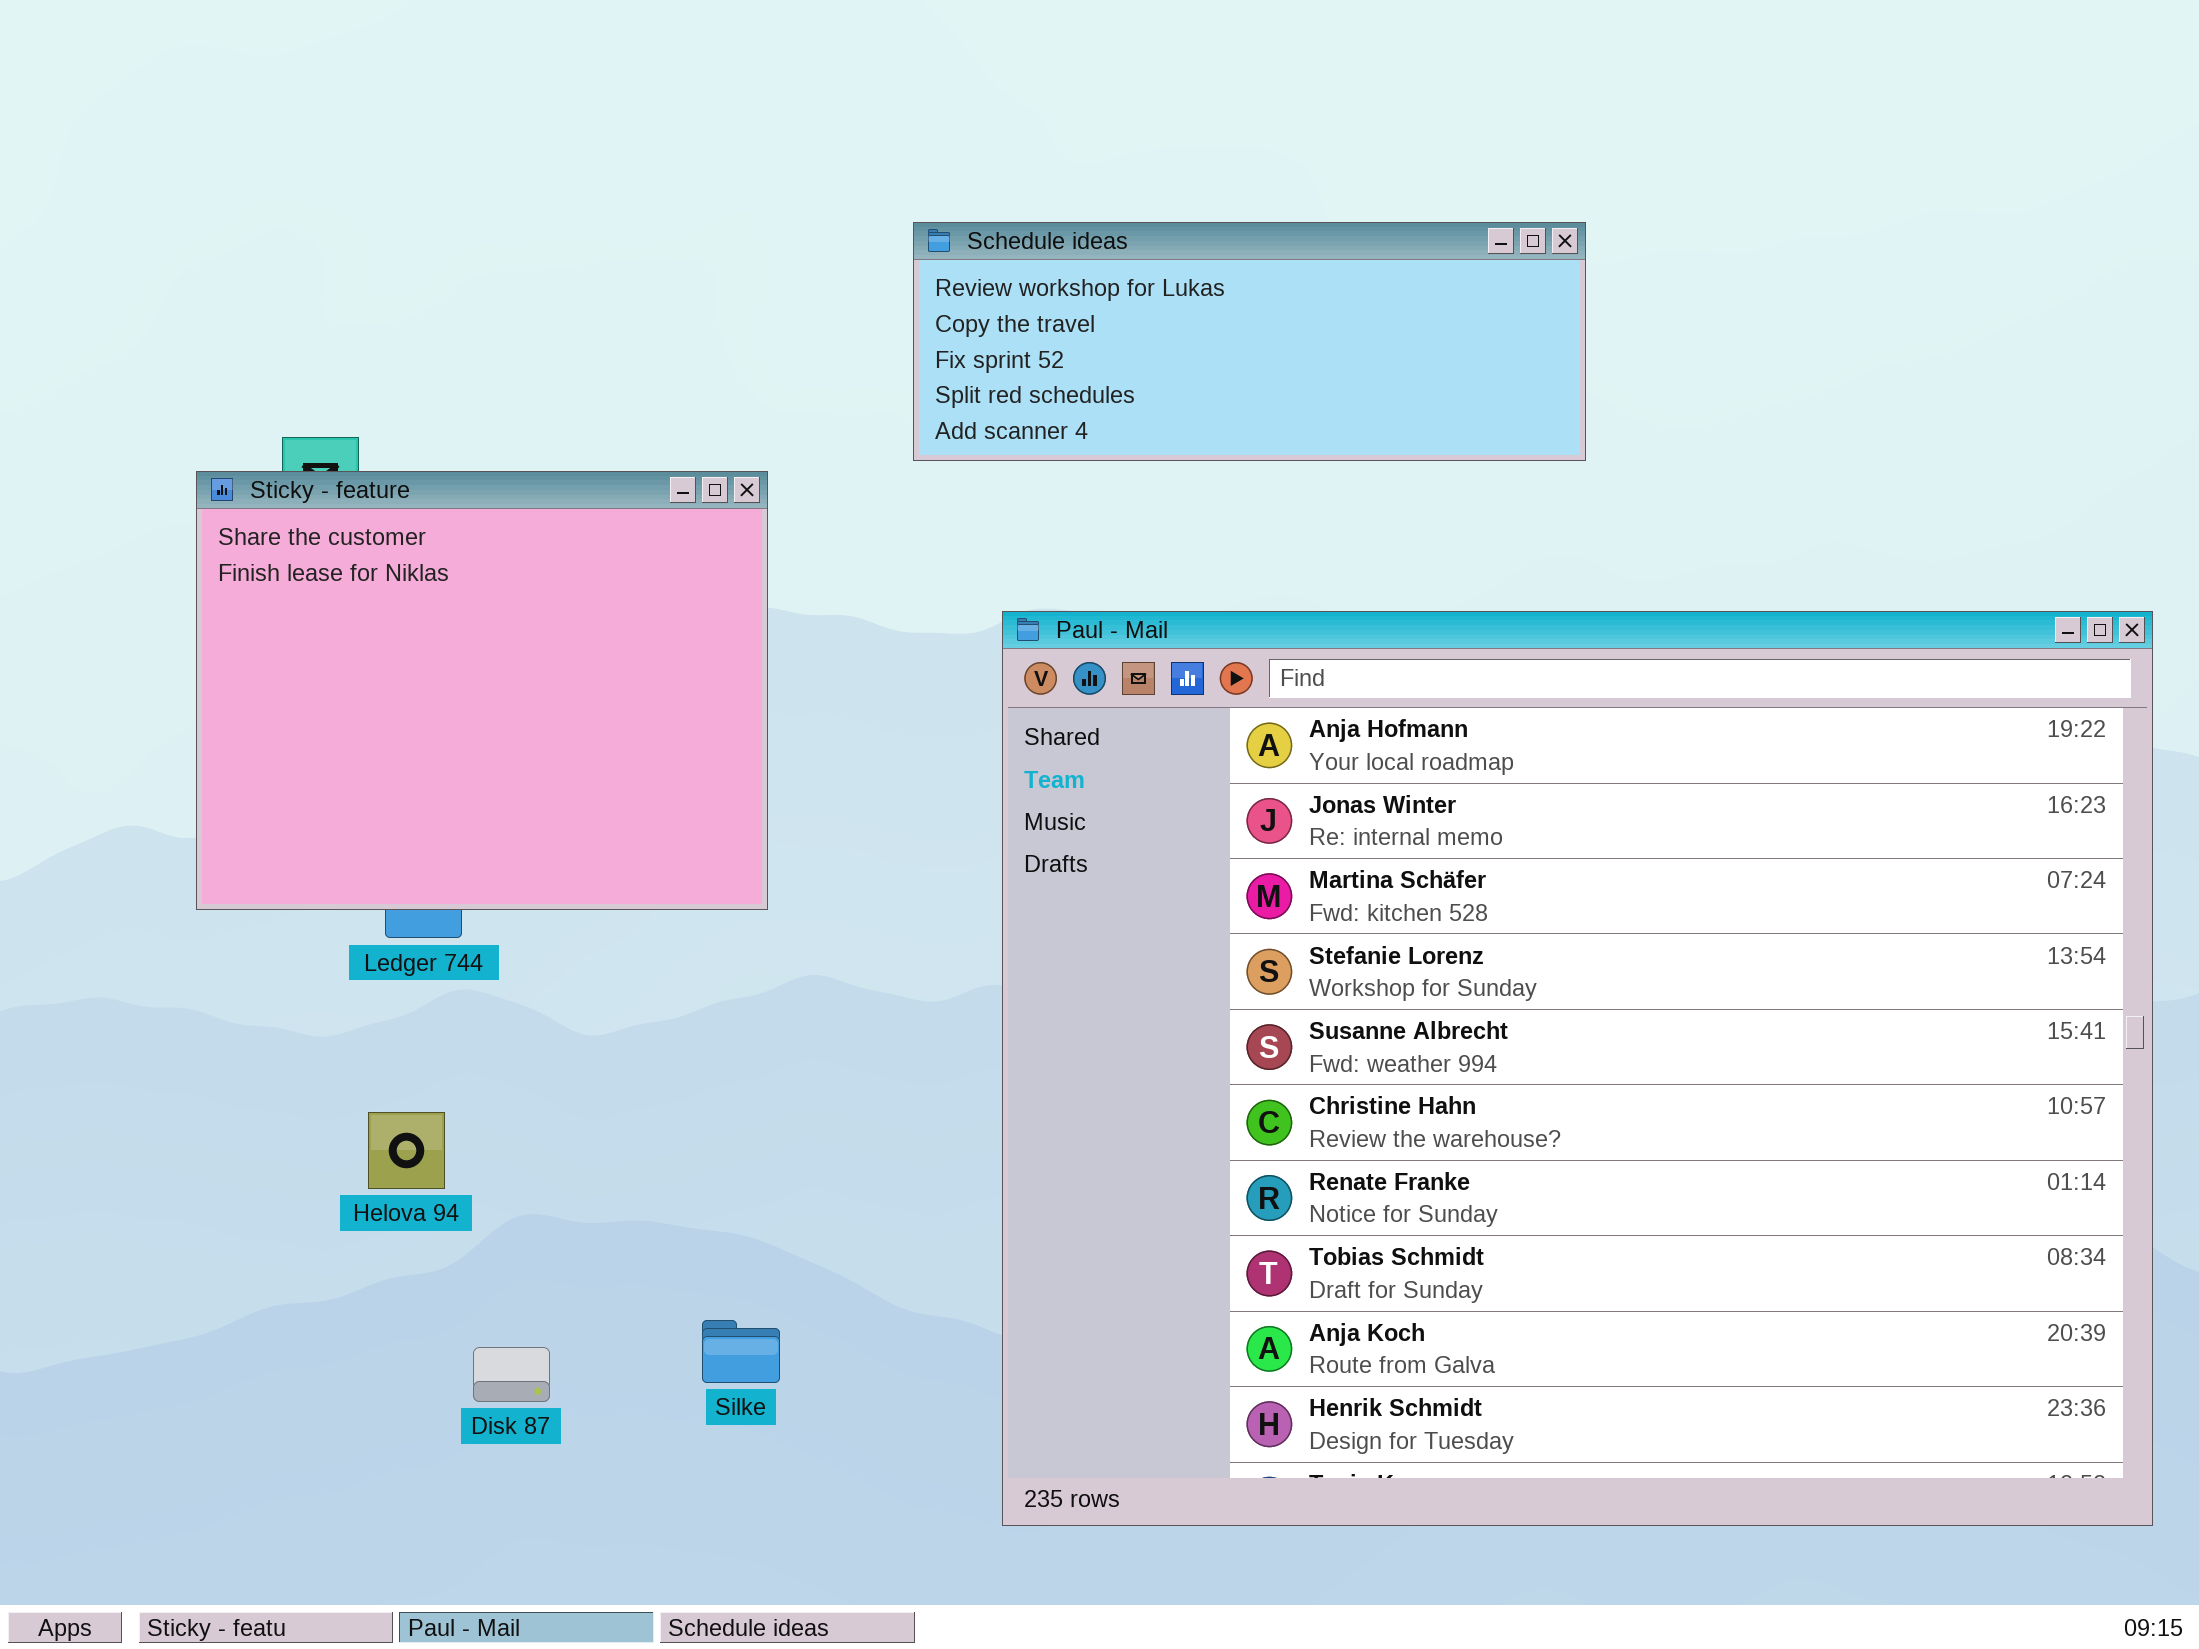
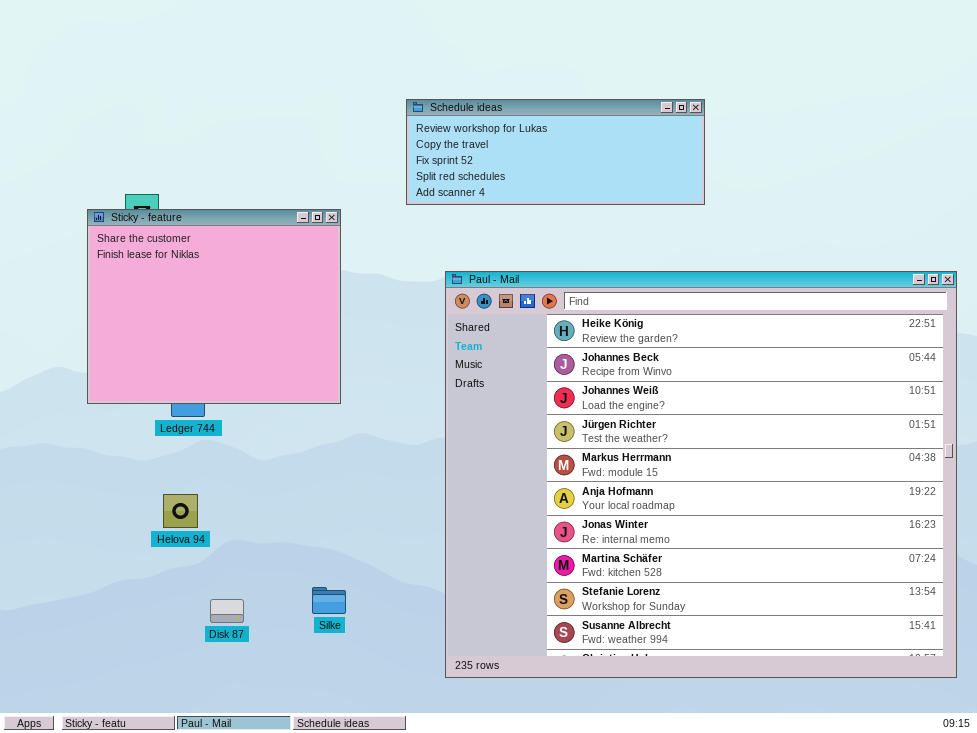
Paul - Mail: [1002,611,2153,1526] -> [445,271,957,678], scrolled up 5 rows

